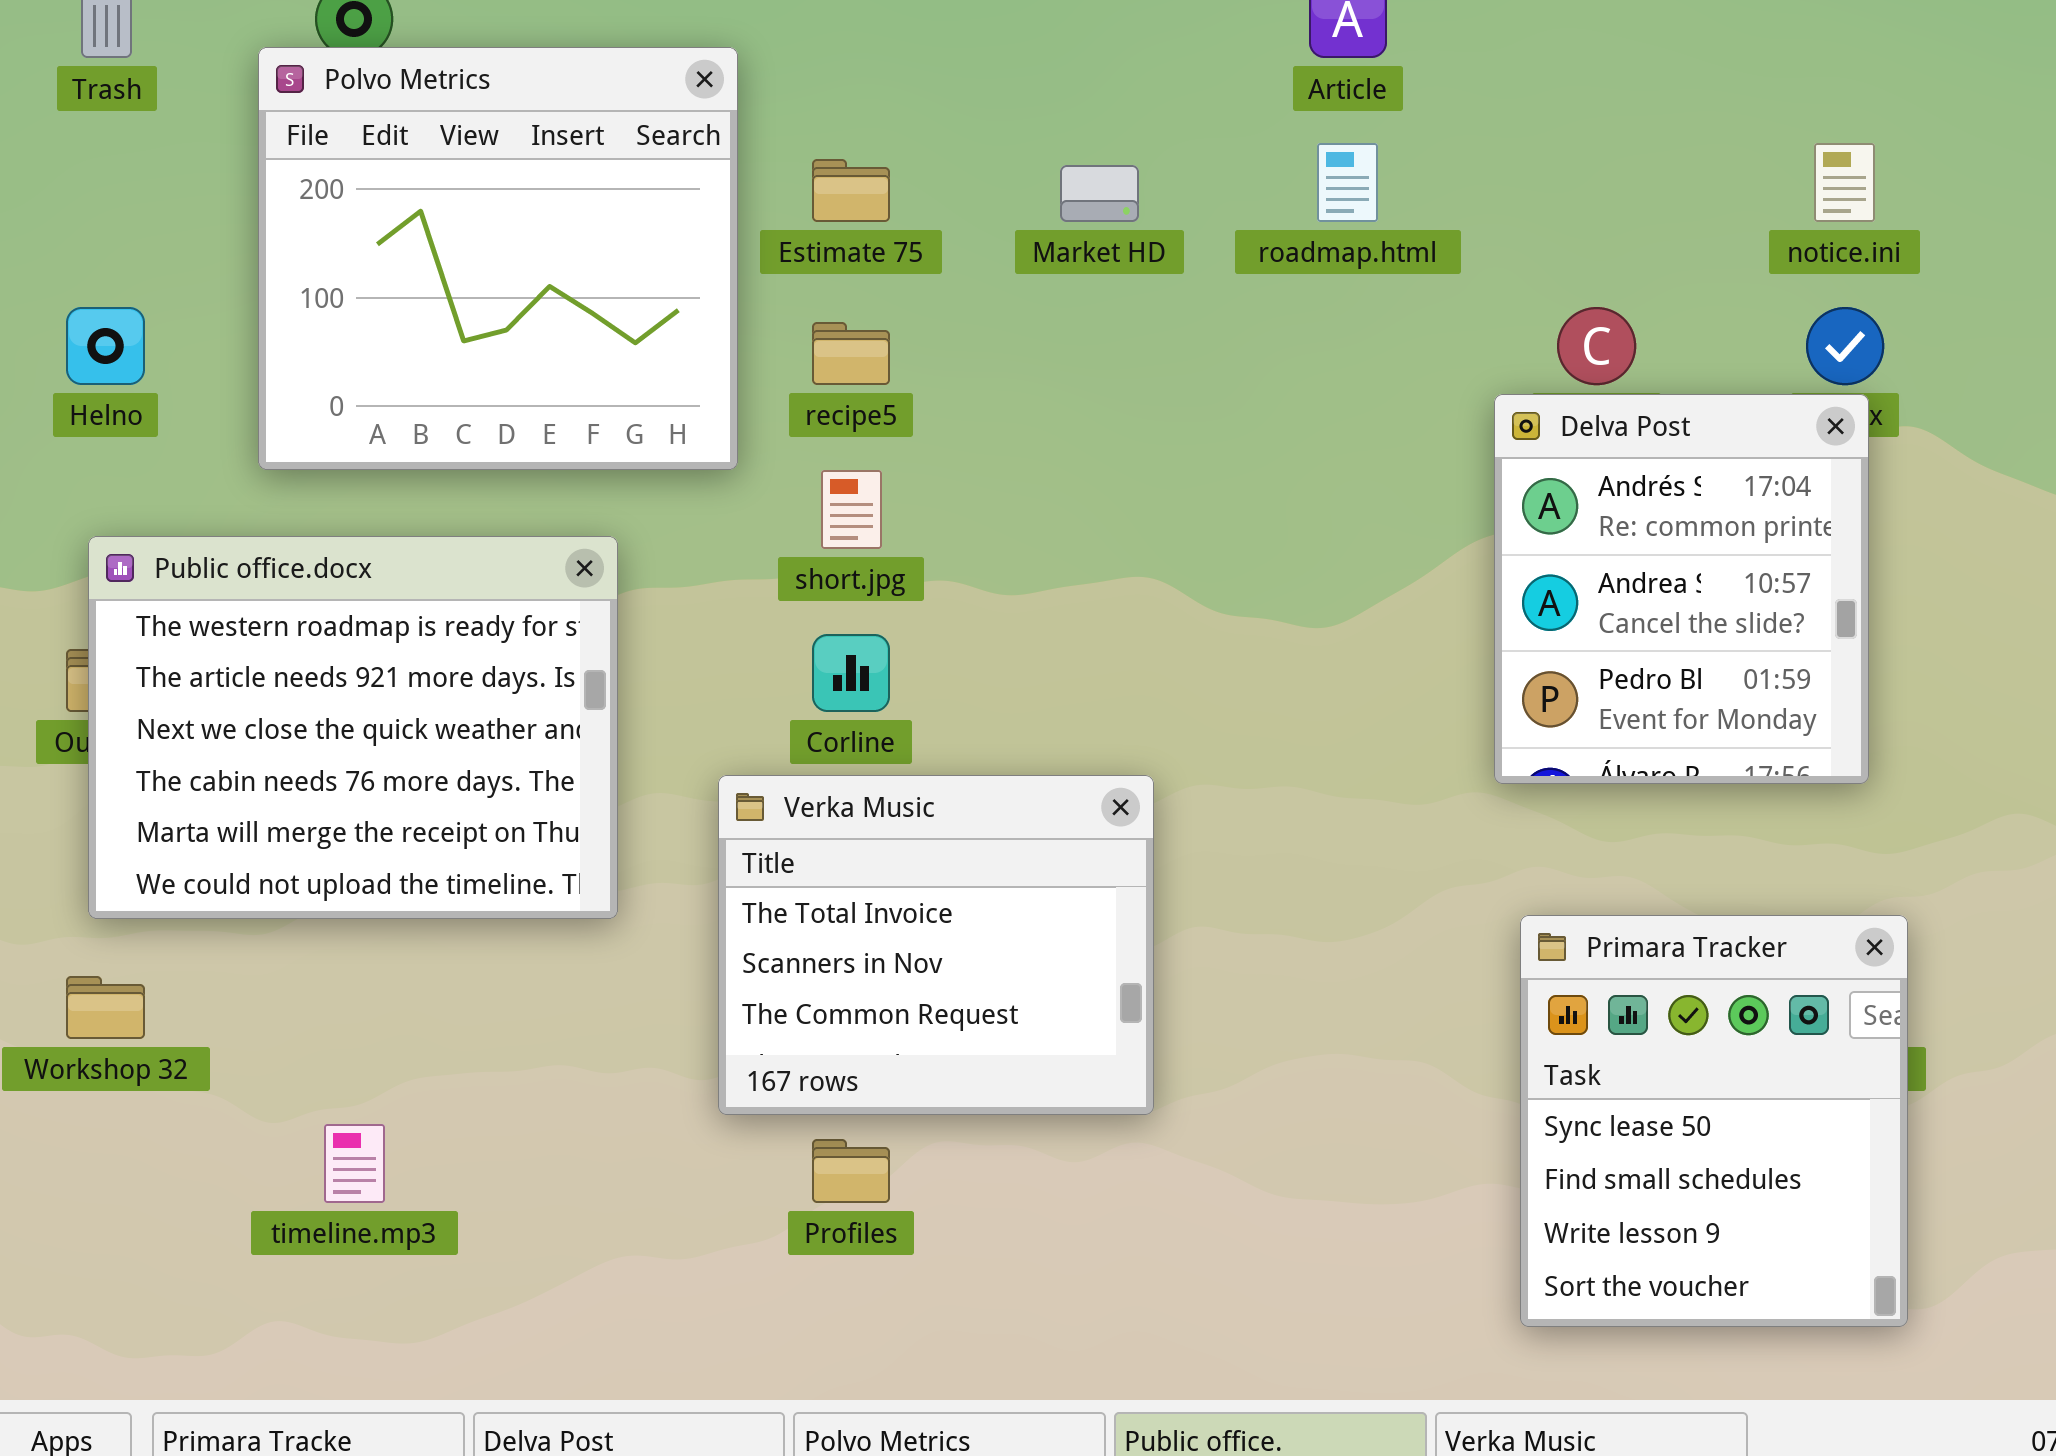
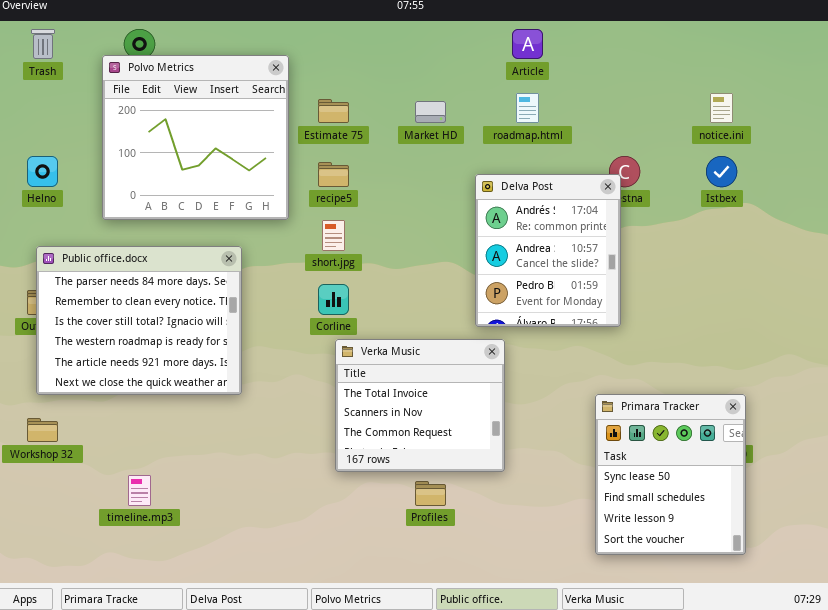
Delva Post: [1494,394,1869,784] -> [475,174,621,327], moved
Public office.docx: [88,536,618,919] -> [36,246,242,395], scrolled up 3 rows
Verka Music: [718,775,1154,1115] -> [335,339,505,472], moved
Profiles: [812,1139,890,1203] -> [415,481,446,506], moved

